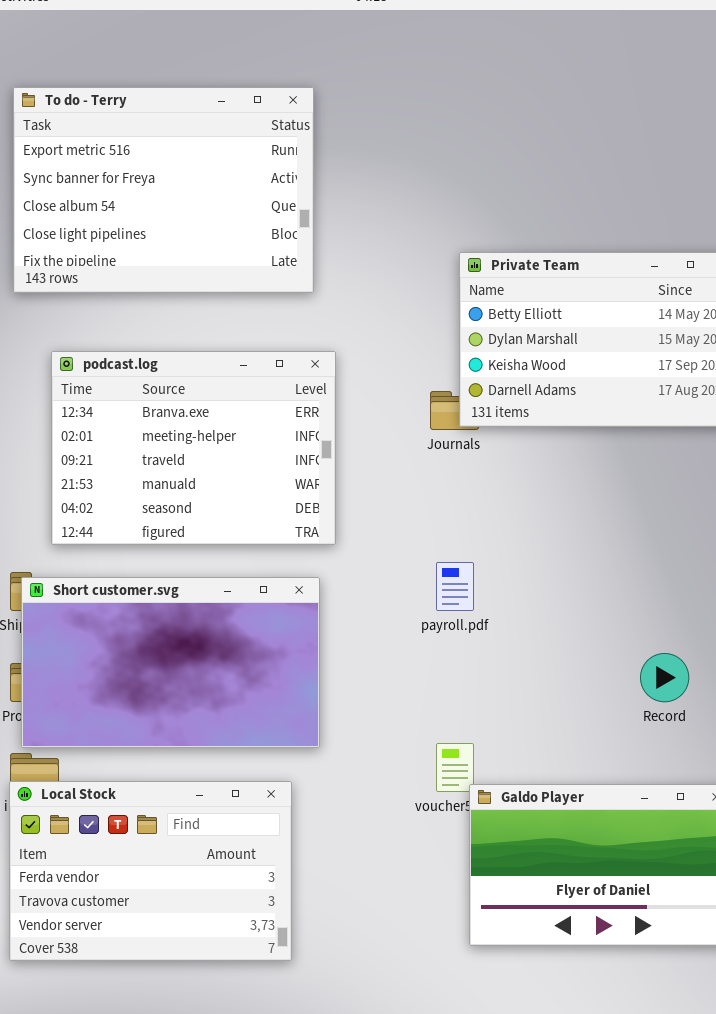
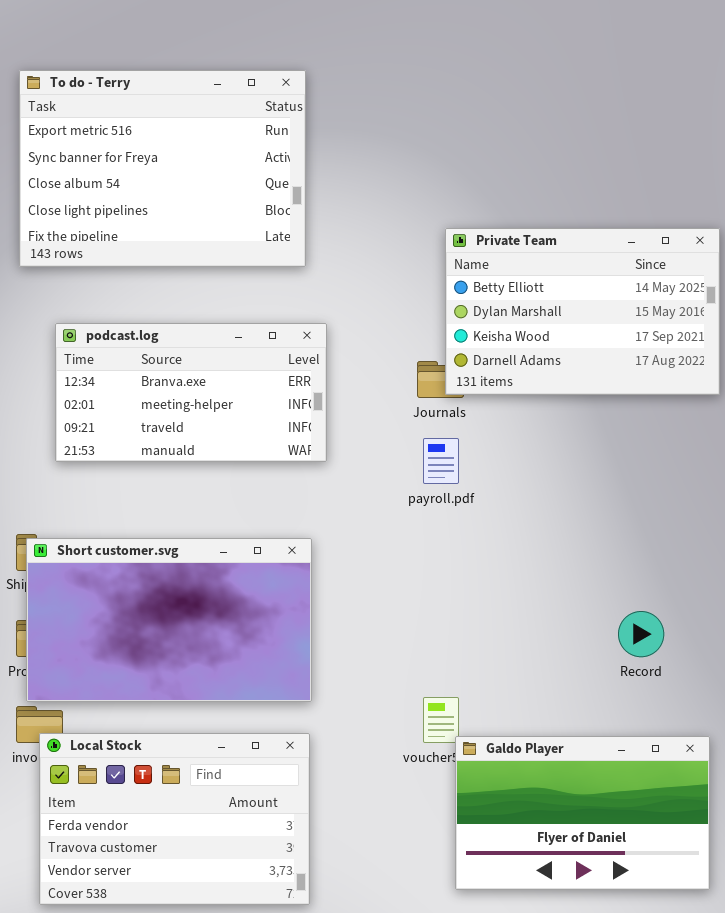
podcast.log: [51,351,336,545] -> [55,323,327,462], resized
payroll.pdf: [436,562,474,611] -> [423,438,459,484], moved
Local Stock: [9,781,292,961] -> [39,733,310,905], moved

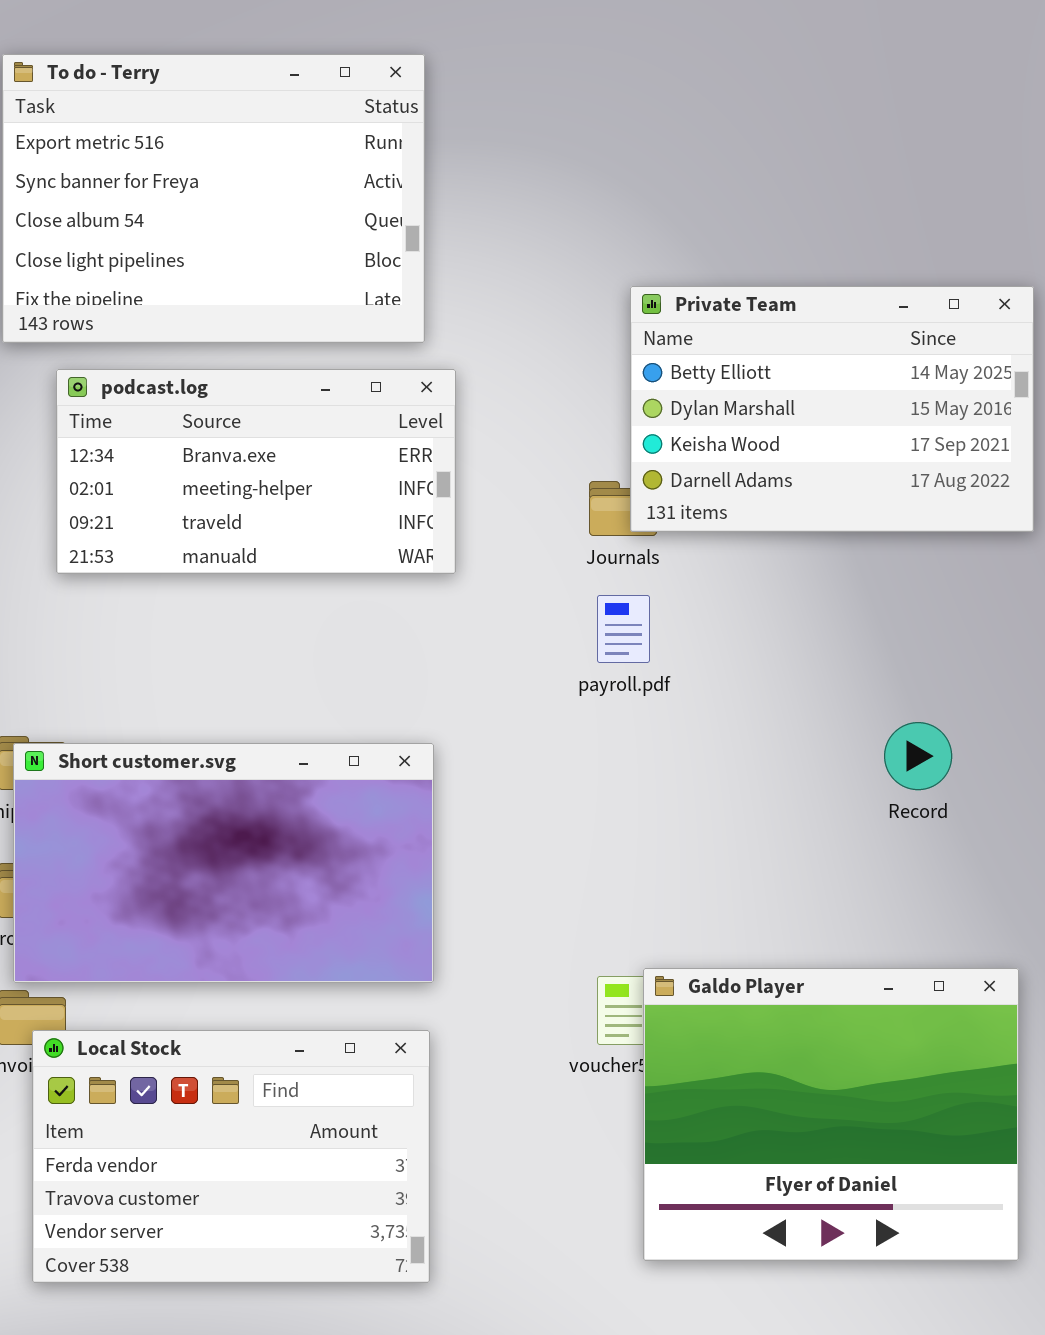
podcast.log: [55,323,327,462] -> [56,369,456,574], moved
Record: [618,611,664,657] -> [884,722,952,790], moved
Galdo Player: [455,736,710,890] -> [643,968,1019,1261], resized

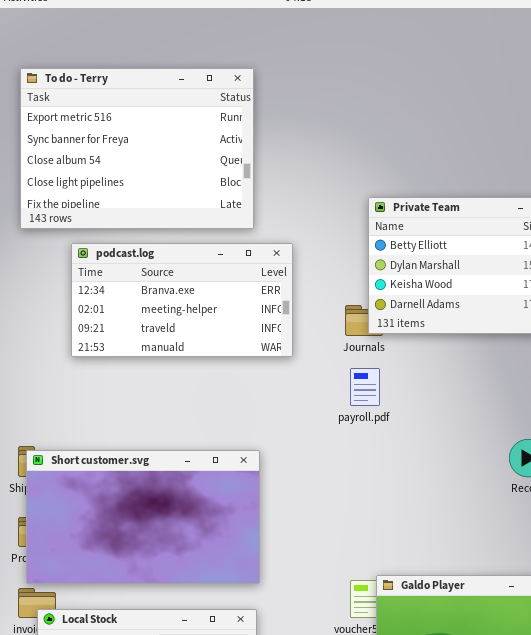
podcast.log: [56,369,456,574] -> [71,243,293,357], moved

